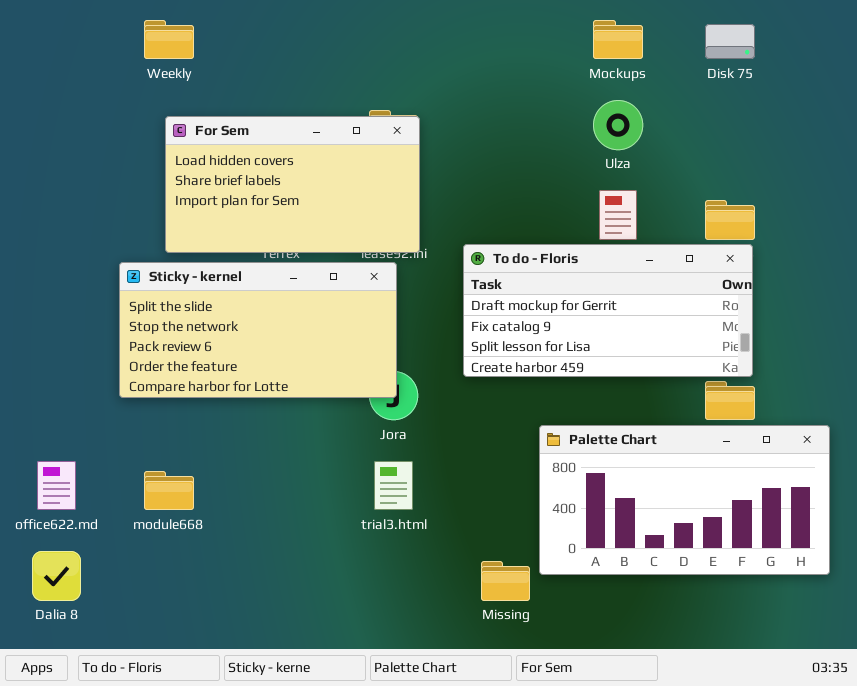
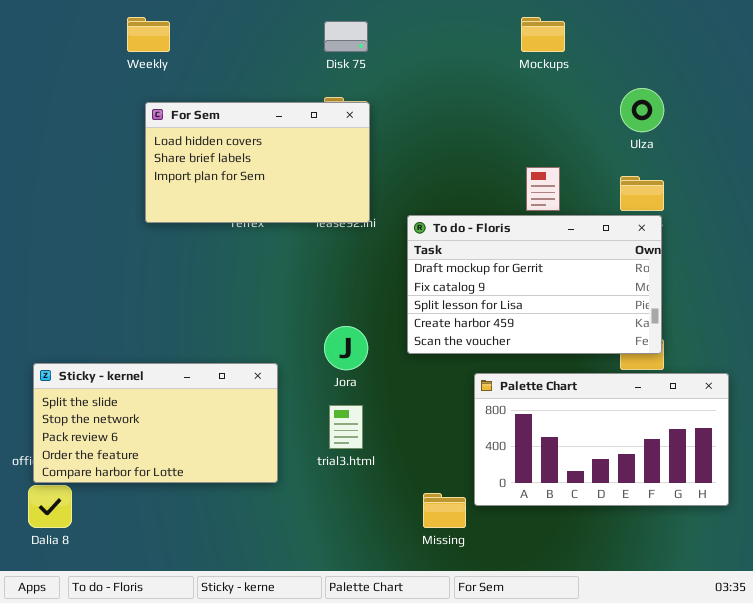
Disk 75: [705,24,755,59] -> [324,21,368,52], moved
Ulza: [593,100,643,150] -> [620,88,664,132], moved
To do - Floris: [463,244,753,377] -> [407,215,662,354], resized
Sticky - kernel: [119,262,397,398] -> [33,363,278,483], moved

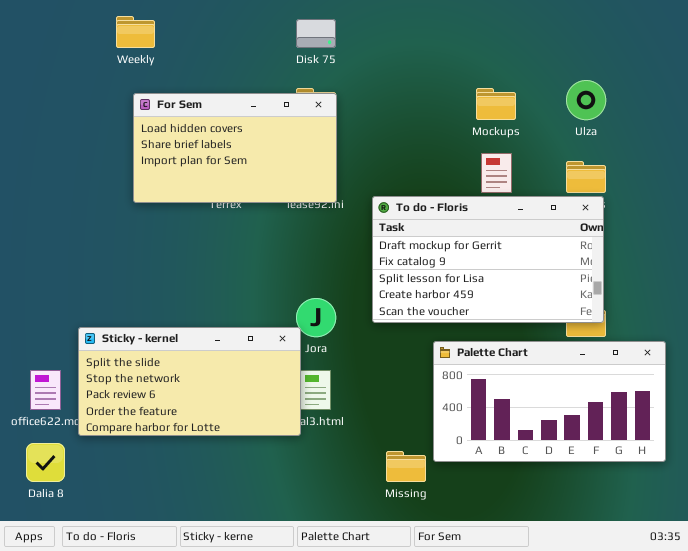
Mockups: [521,17,565,52] -> [476,88,516,120], moved
Sticky - kernel: [33,363,278,483] -> [78,327,301,436], moved

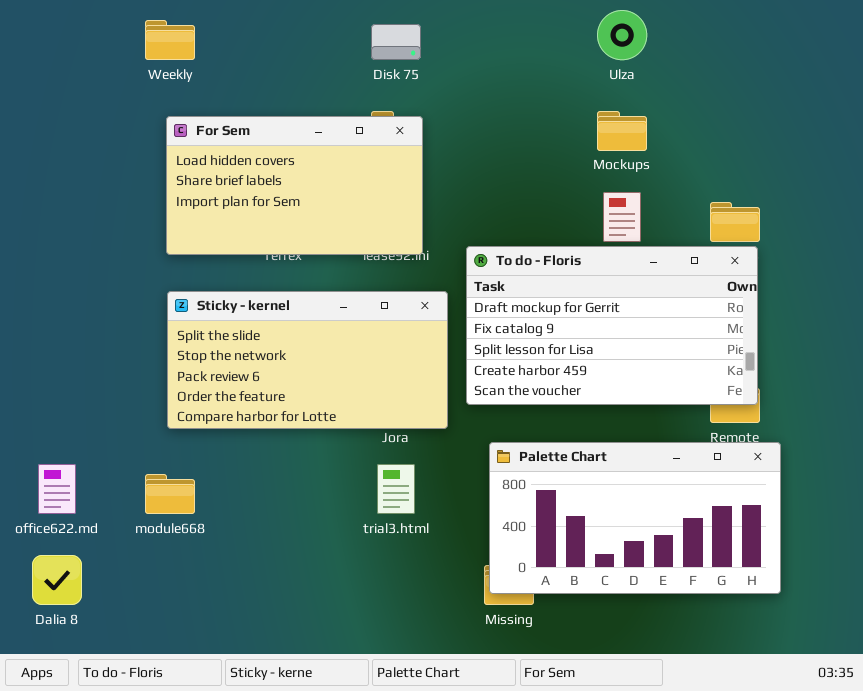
Ulza: [566,80,606,120] -> [597,10,647,60], moved
Sticky - kernel: [78,327,301,436] -> [167,291,448,429], moved
Palette Chart: [433,341,666,462] -> [489,442,781,594], moved

